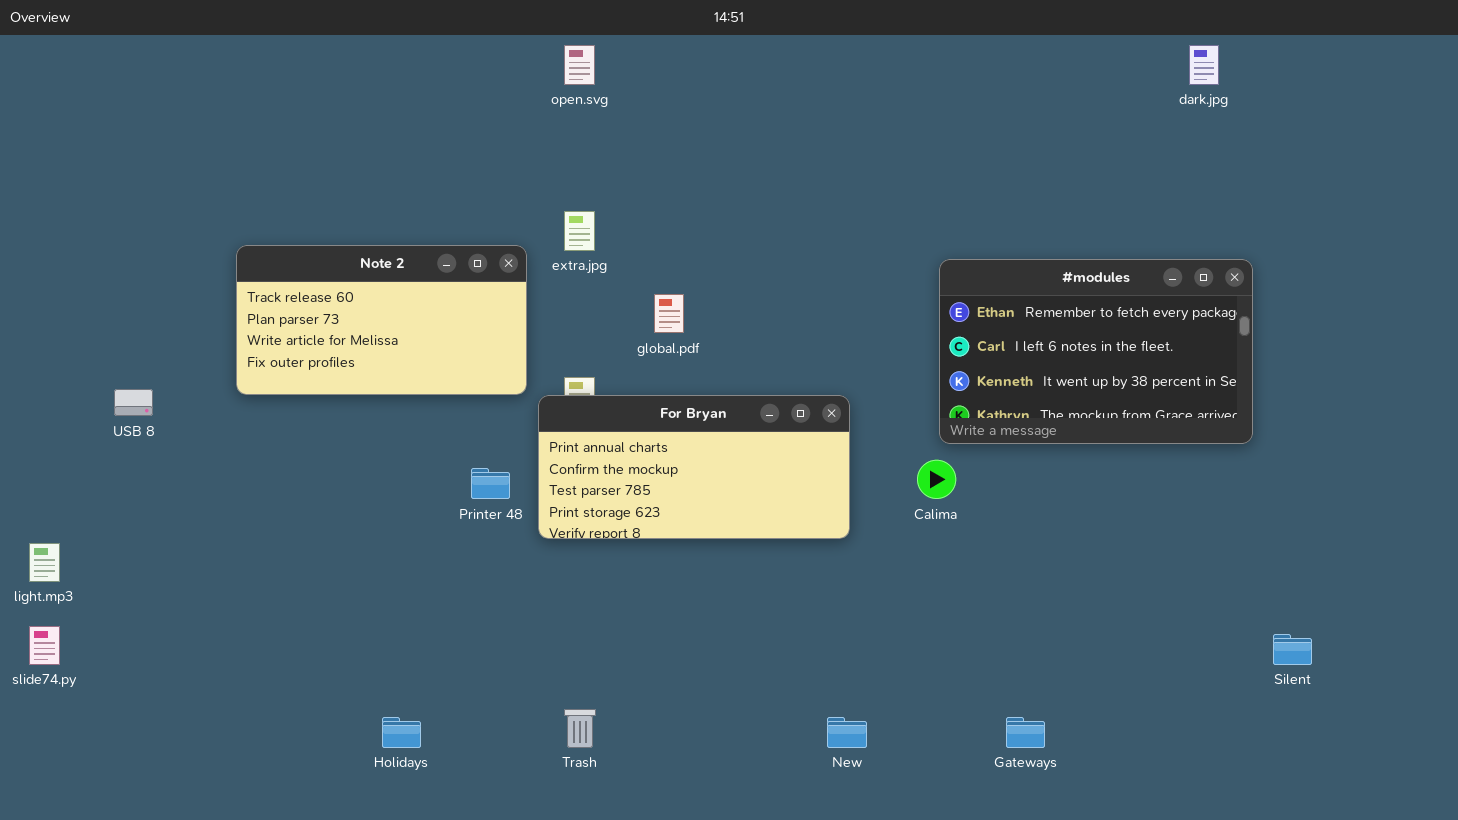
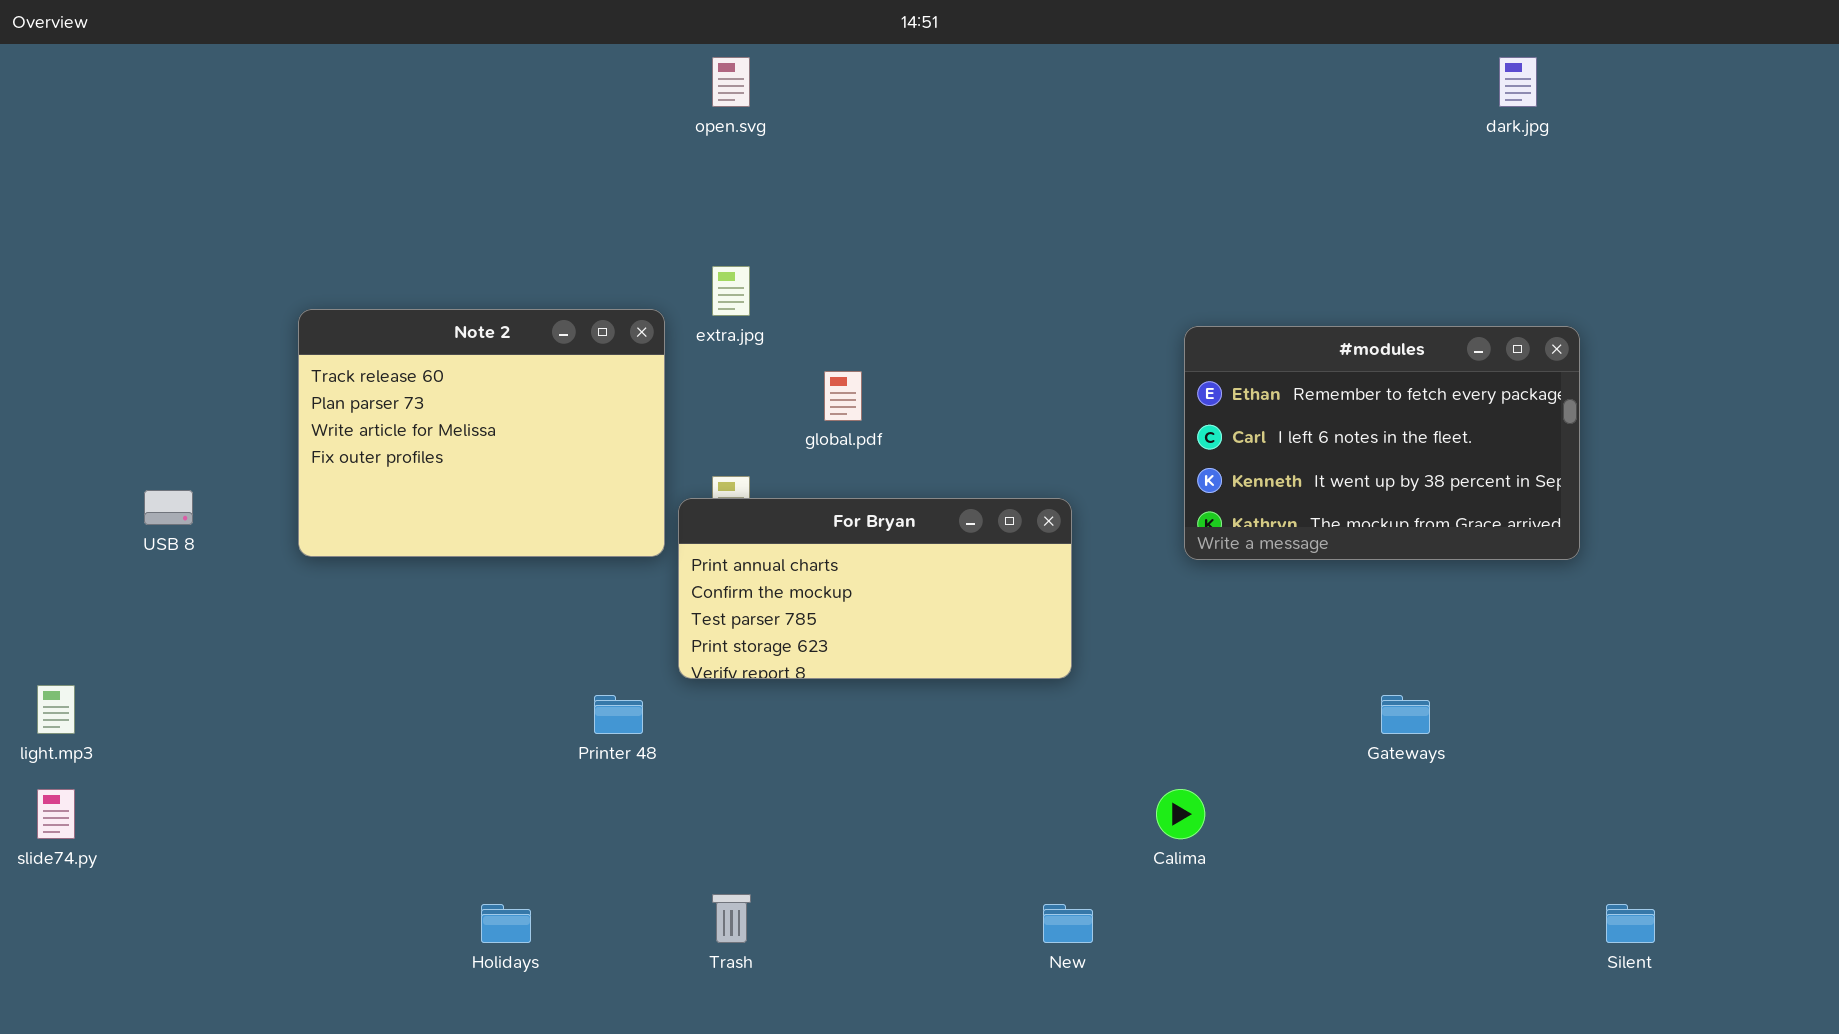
Note 2: [236,245,527,395] -> [298,309,665,557], resized
Calima: [917,460,956,499] -> [1156,789,1205,839], moved
Printer 48: [471,468,510,499] -> [594,695,643,734], moved
Silent: [1273,634,1312,665] -> [1606,904,1655,943], moved
Gateways: [1006,717,1045,748] -> [1381,695,1430,734], moved

